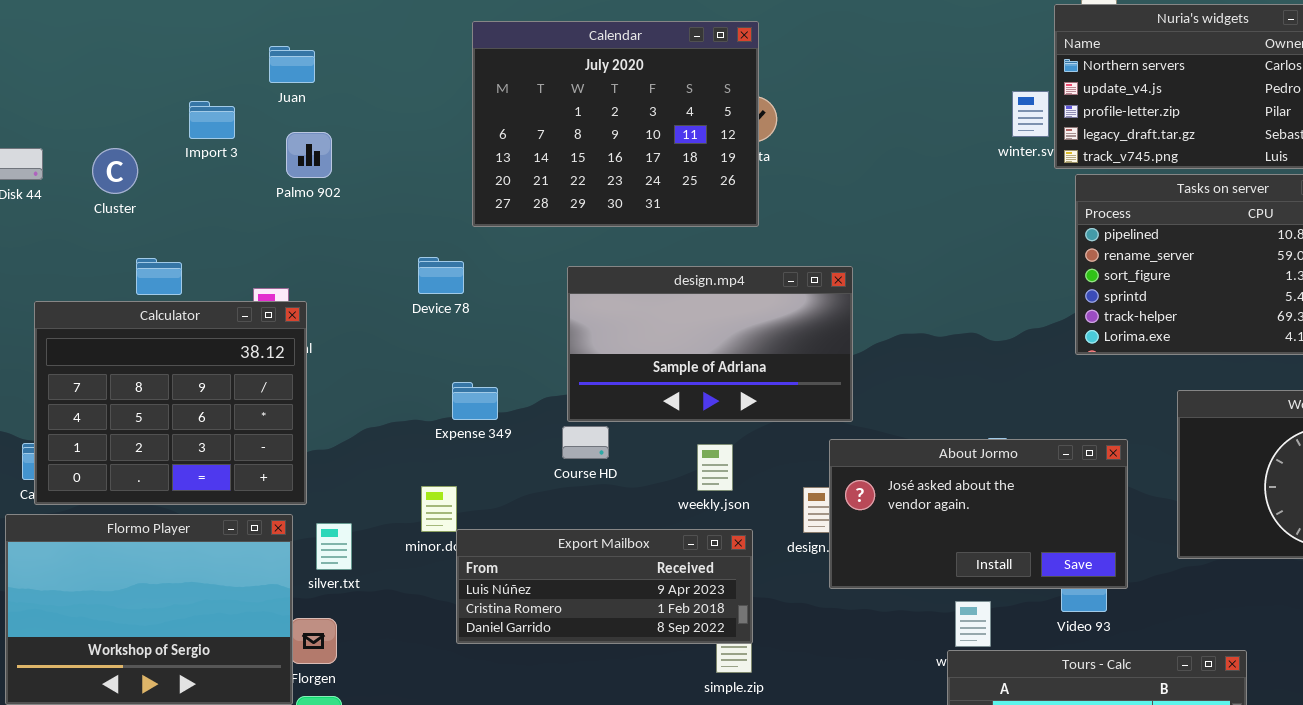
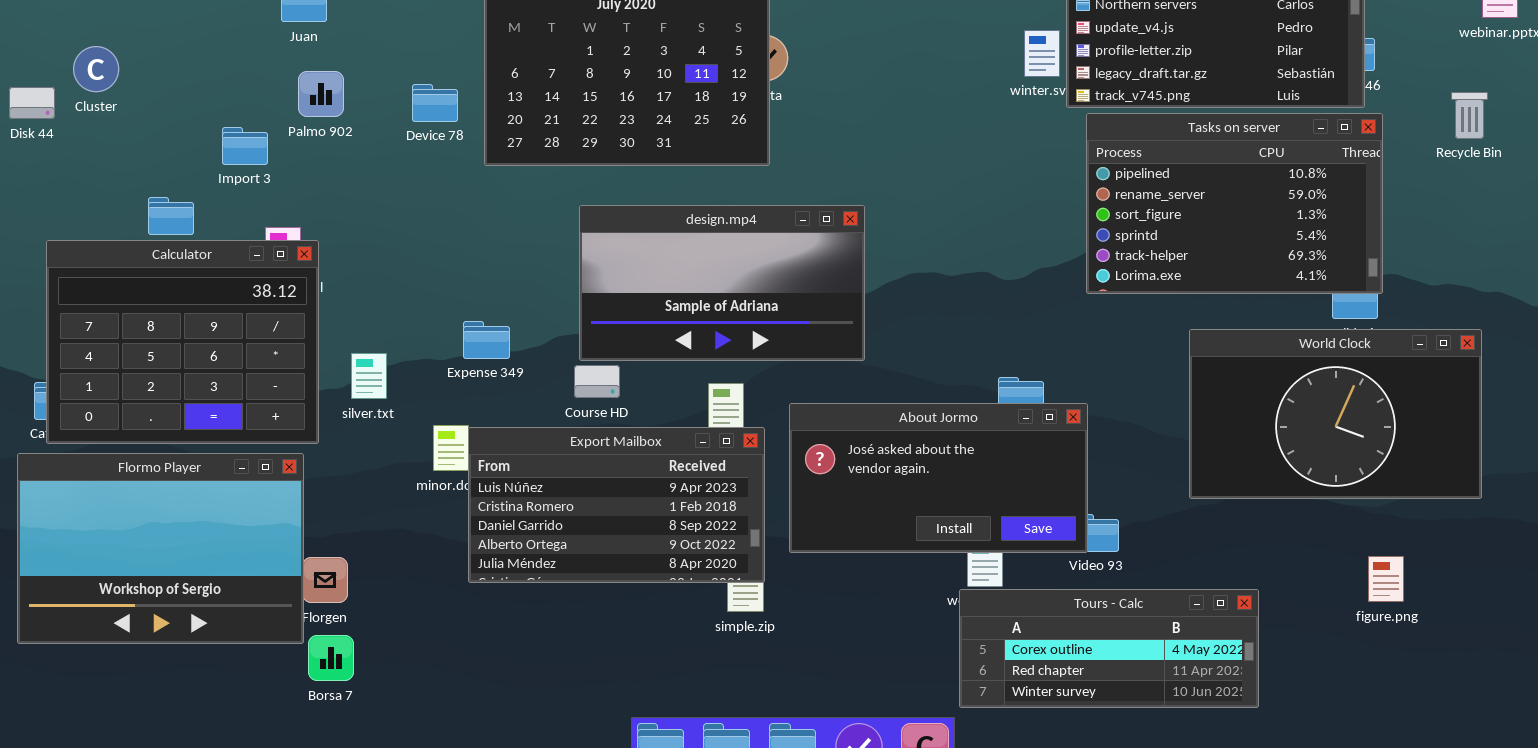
Import 3: [189,101,235,139] -> [222,127,268,165], moved
Cluster: [92,148,138,194] -> [73,46,119,92], moved
Device 78: [418,257,464,294] -> [412,84,458,122], moved
About Jormo: [829,439,1128,589] -> [789,403,1088,553], moved
silver.txt: [316,523,352,570] -> [351,353,387,399], moved
Export Mailbox: [456,529,753,644] -> [468,427,765,583], resized

